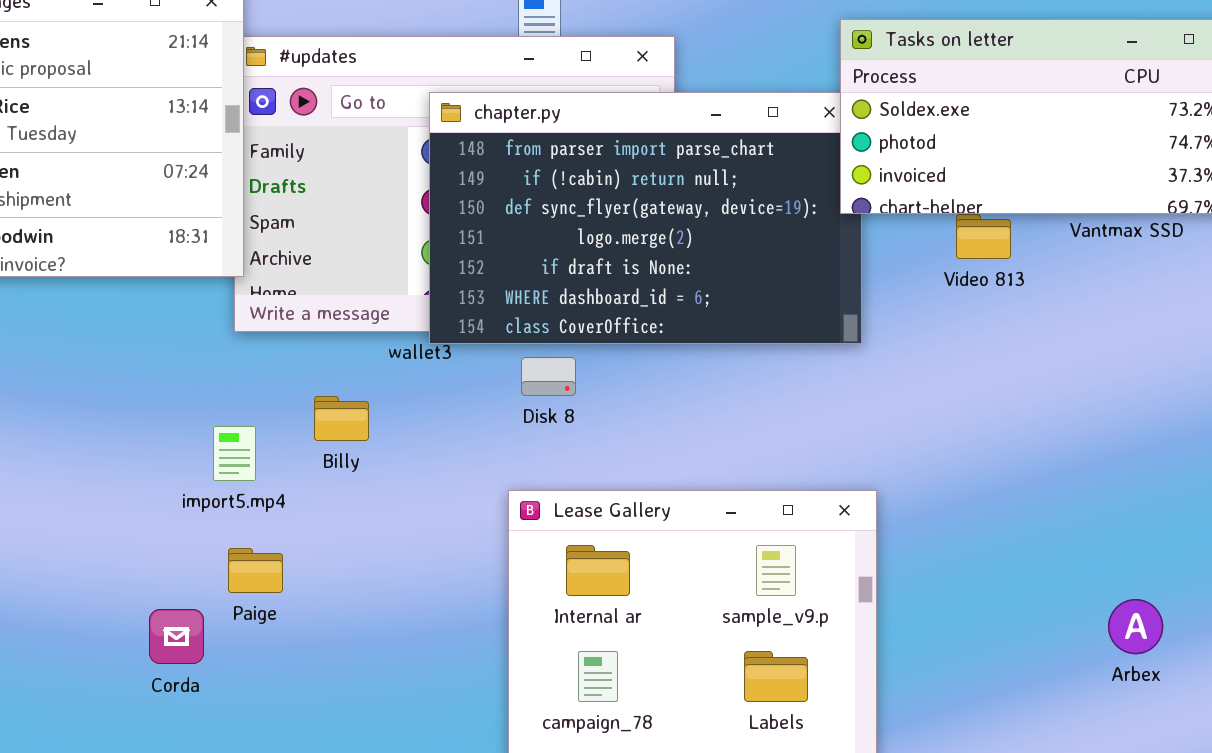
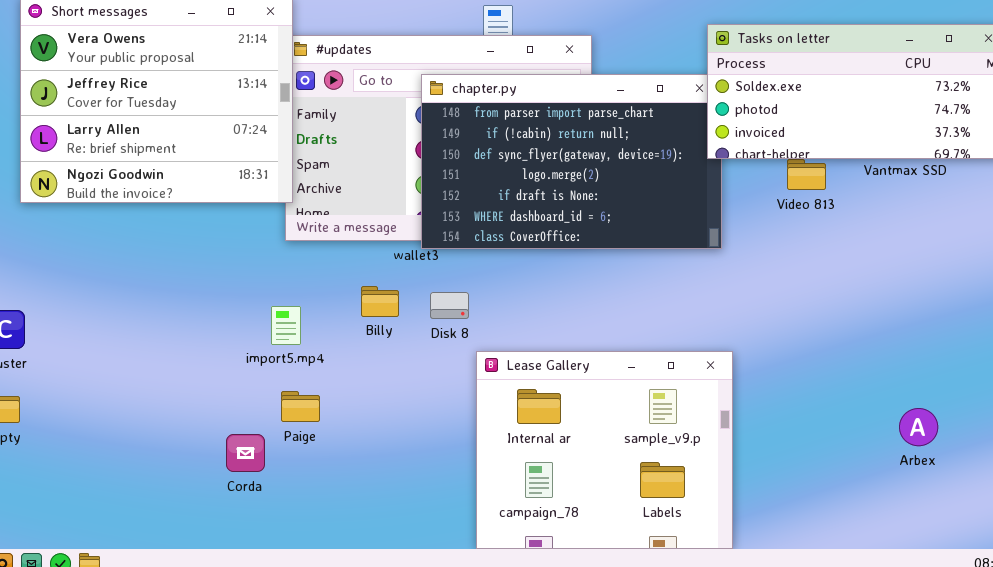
Disk 8: [521,357,576,396] -> [430,292,469,319], moved
Billy: [314,396,369,441] -> [361,286,399,317], moved
Arbex: [1108,599,1163,654] -> [899,408,938,446], moved

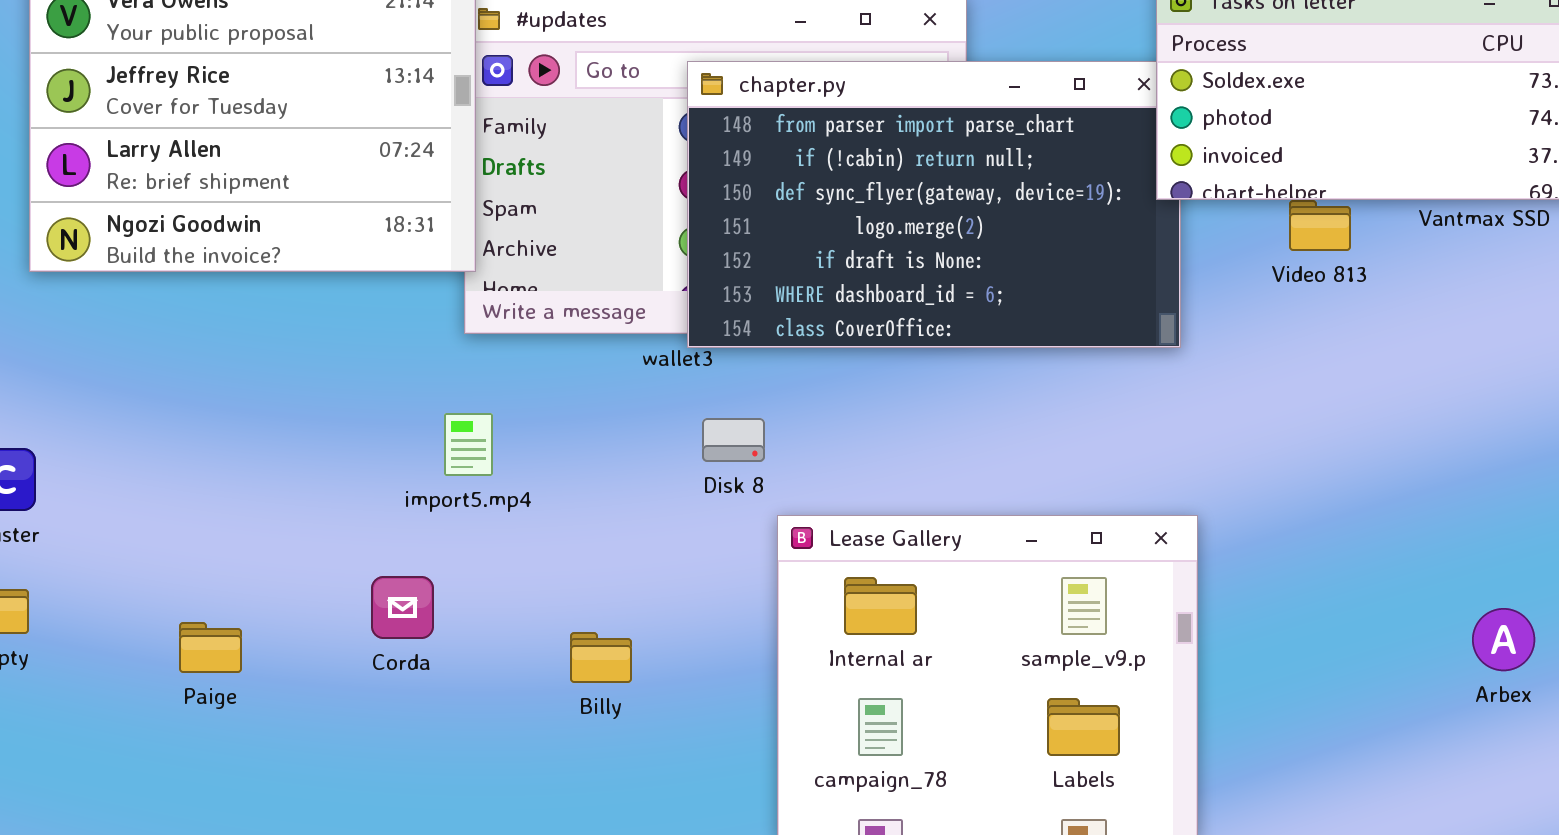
Billy: [361,286,399,317] -> [570,632,632,683], moved
import5.mp4: [271,306,301,345] -> [444,413,493,476], moved
Paige: [281,391,320,422] -> [179,622,242,673], moved
Corda: [226,434,265,472] -> [371,576,434,639], moved

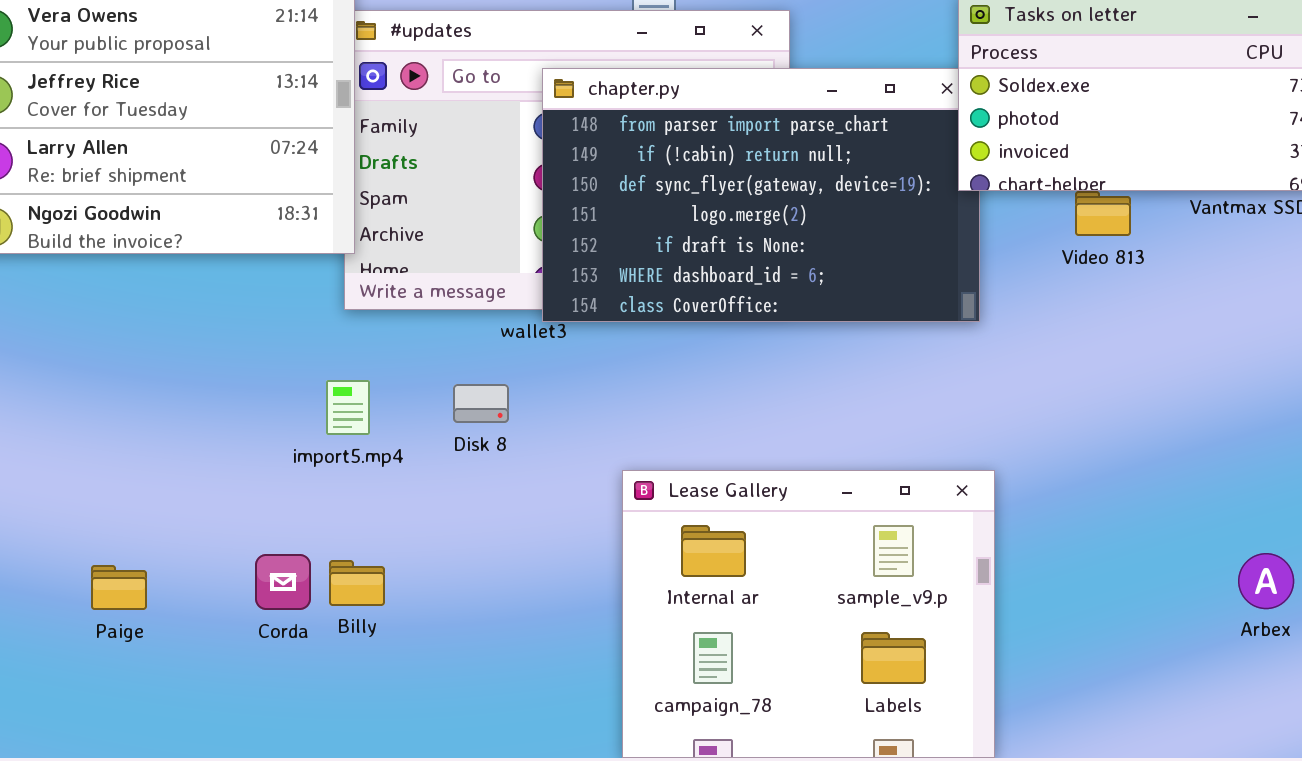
Disk 8: [702,418,765,462] -> [453,384,509,423], moved
Corda: [371,576,434,639] -> [255,554,311,610], moved
Billy: [570,632,632,683] -> [329,560,385,606], moved

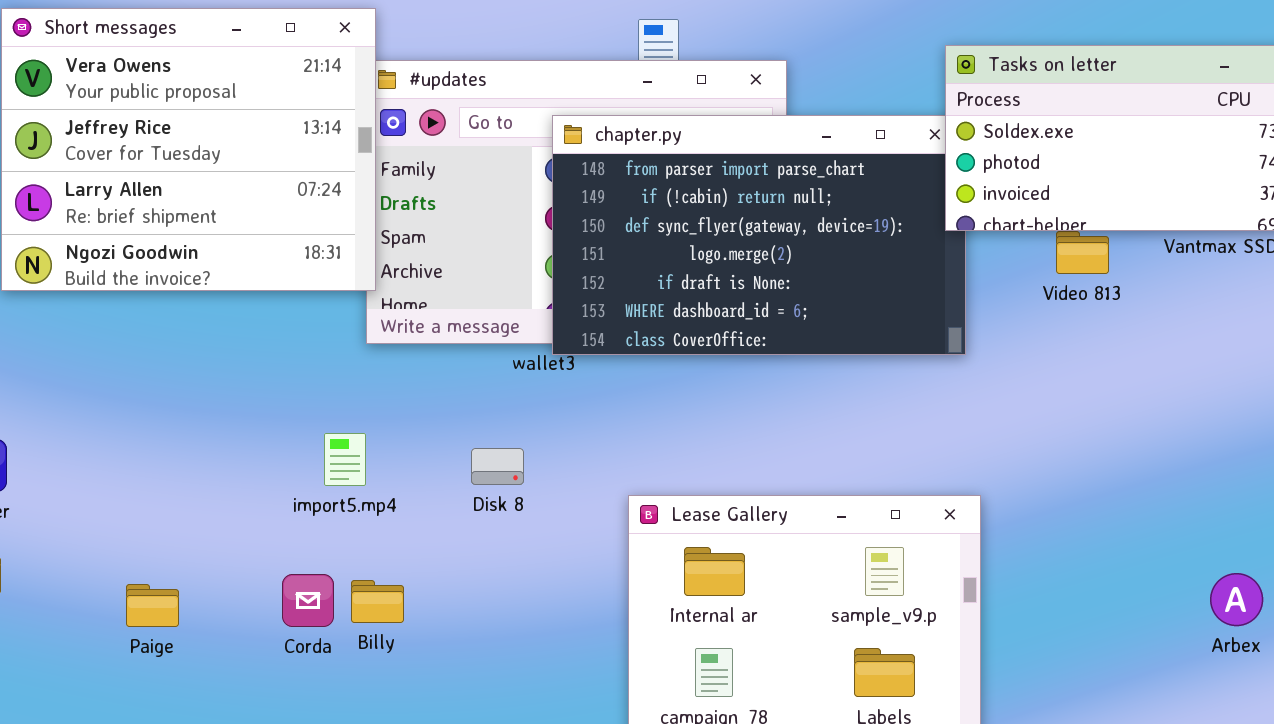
import5.mp4: [326,380,370,435] -> [324,433,366,486], moved
Disk 8: [453,384,509,423] -> [471,448,524,485], moved

